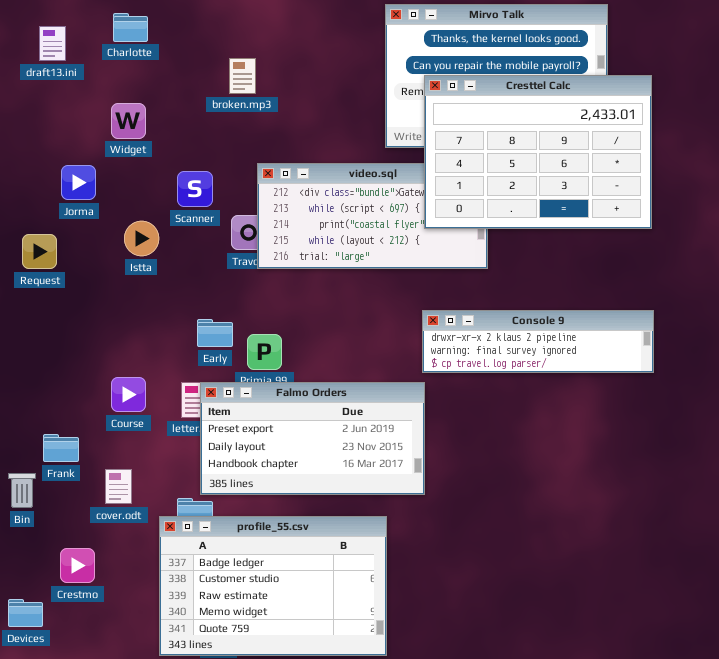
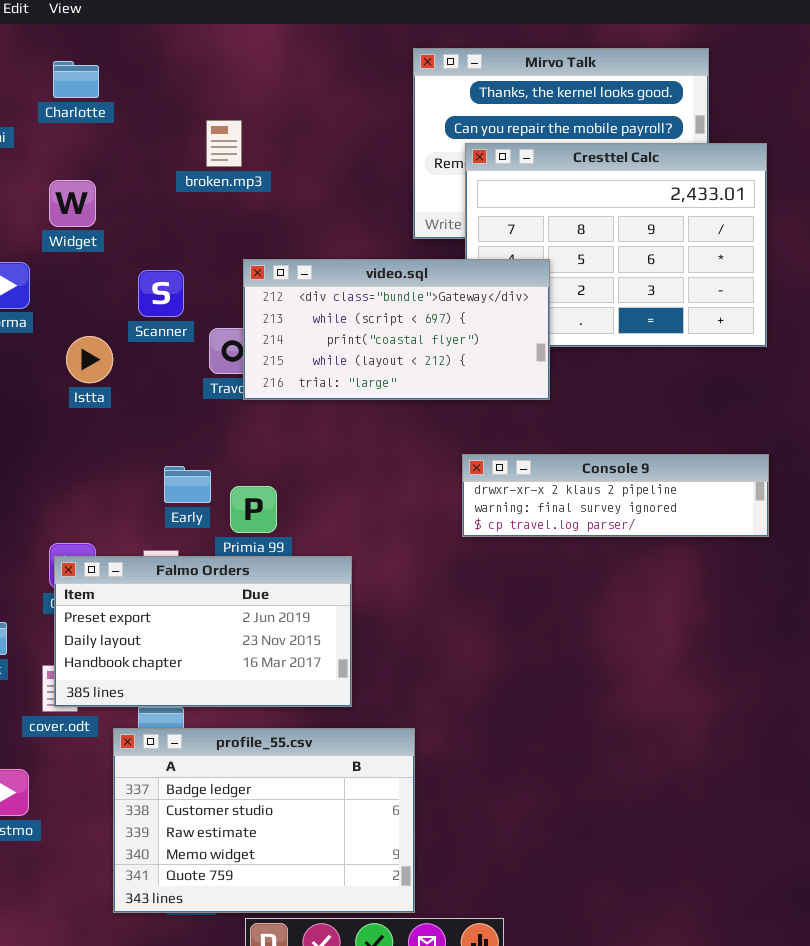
video.sql: [257,163,488,269] -> [243,259,550,400], raised
Falmo Orders: [200,382,425,495] -> [54,556,352,707], moved

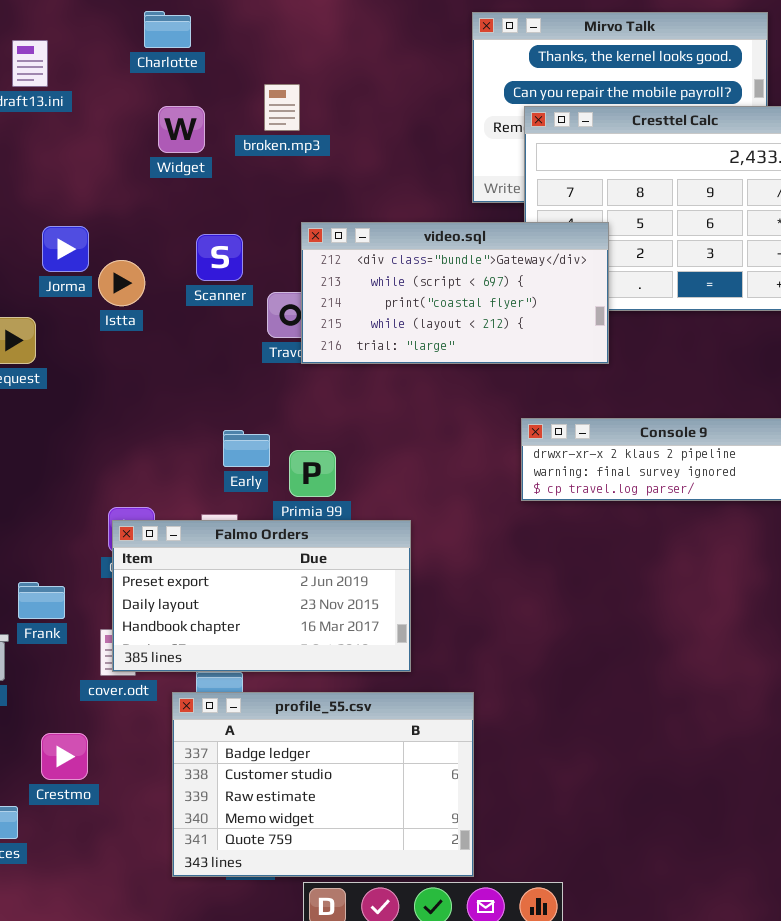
Charlotte: [53,61,99,98] -> [144,11,191,48], moved
Widget: [49,180,96,227] -> [158,106,205,153], moved
Istta: [66,336,113,383] -> [98,260,145,306], moved

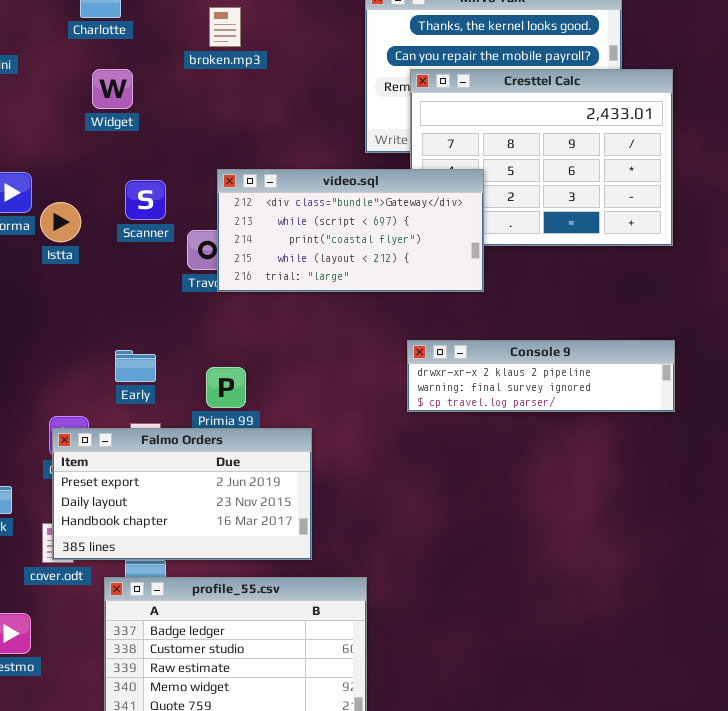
broken.mp3: [264,84,300,131] -> [209,7,241,47], moved
Early: [223,430,270,467] -> [115,350,156,382], moved

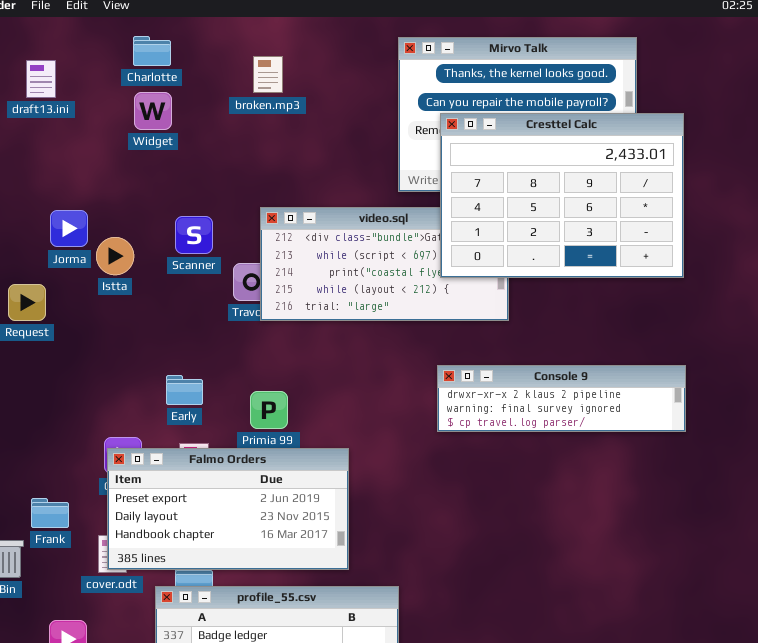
Widget: [92,69,133,109] -> [134,92,172,130], moved
Cresttel Calc: [410,69,673,246] -> [440,113,684,278], raised

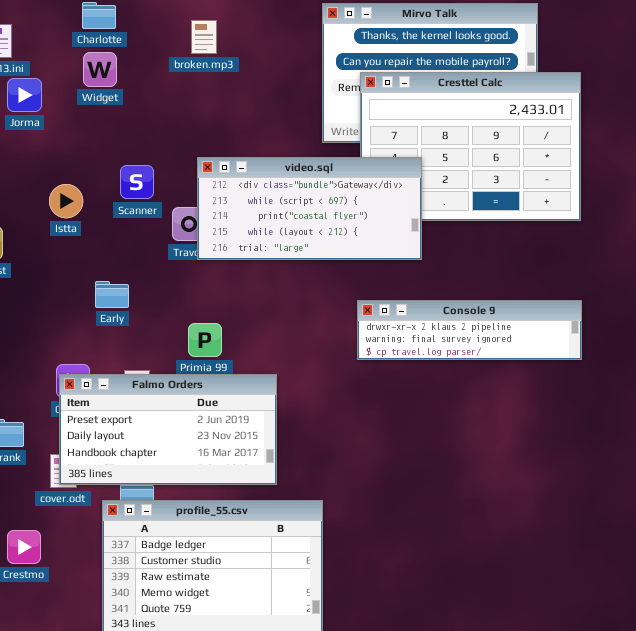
video.sql: [260,207,509,321] -> [197,157,422,260], raised
Jorma: [50,210,88,247] -> [7,78,42,112], moved
Early: [166,375,203,405] -> [95,281,129,308], moved

